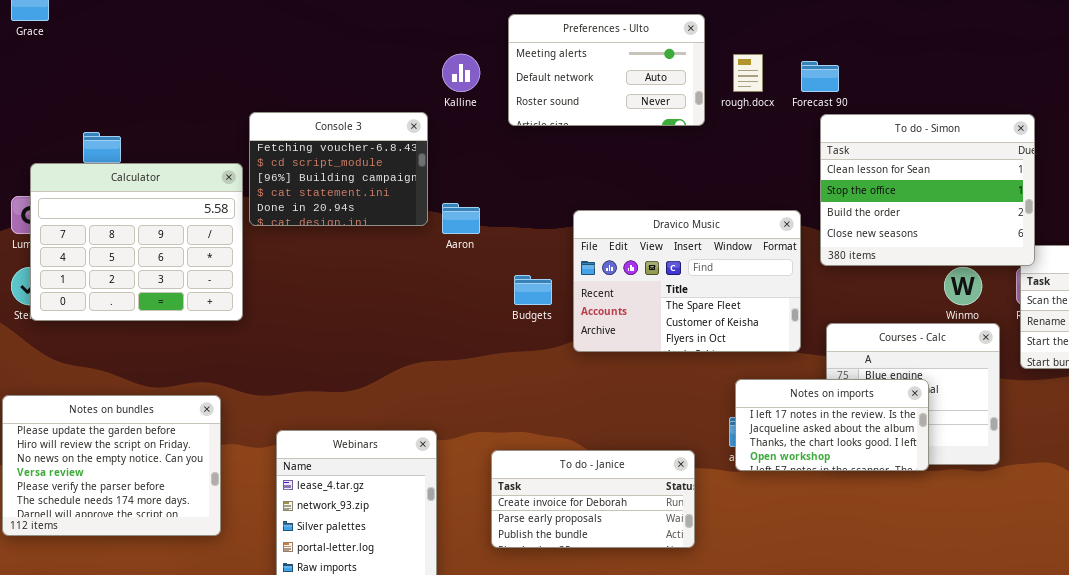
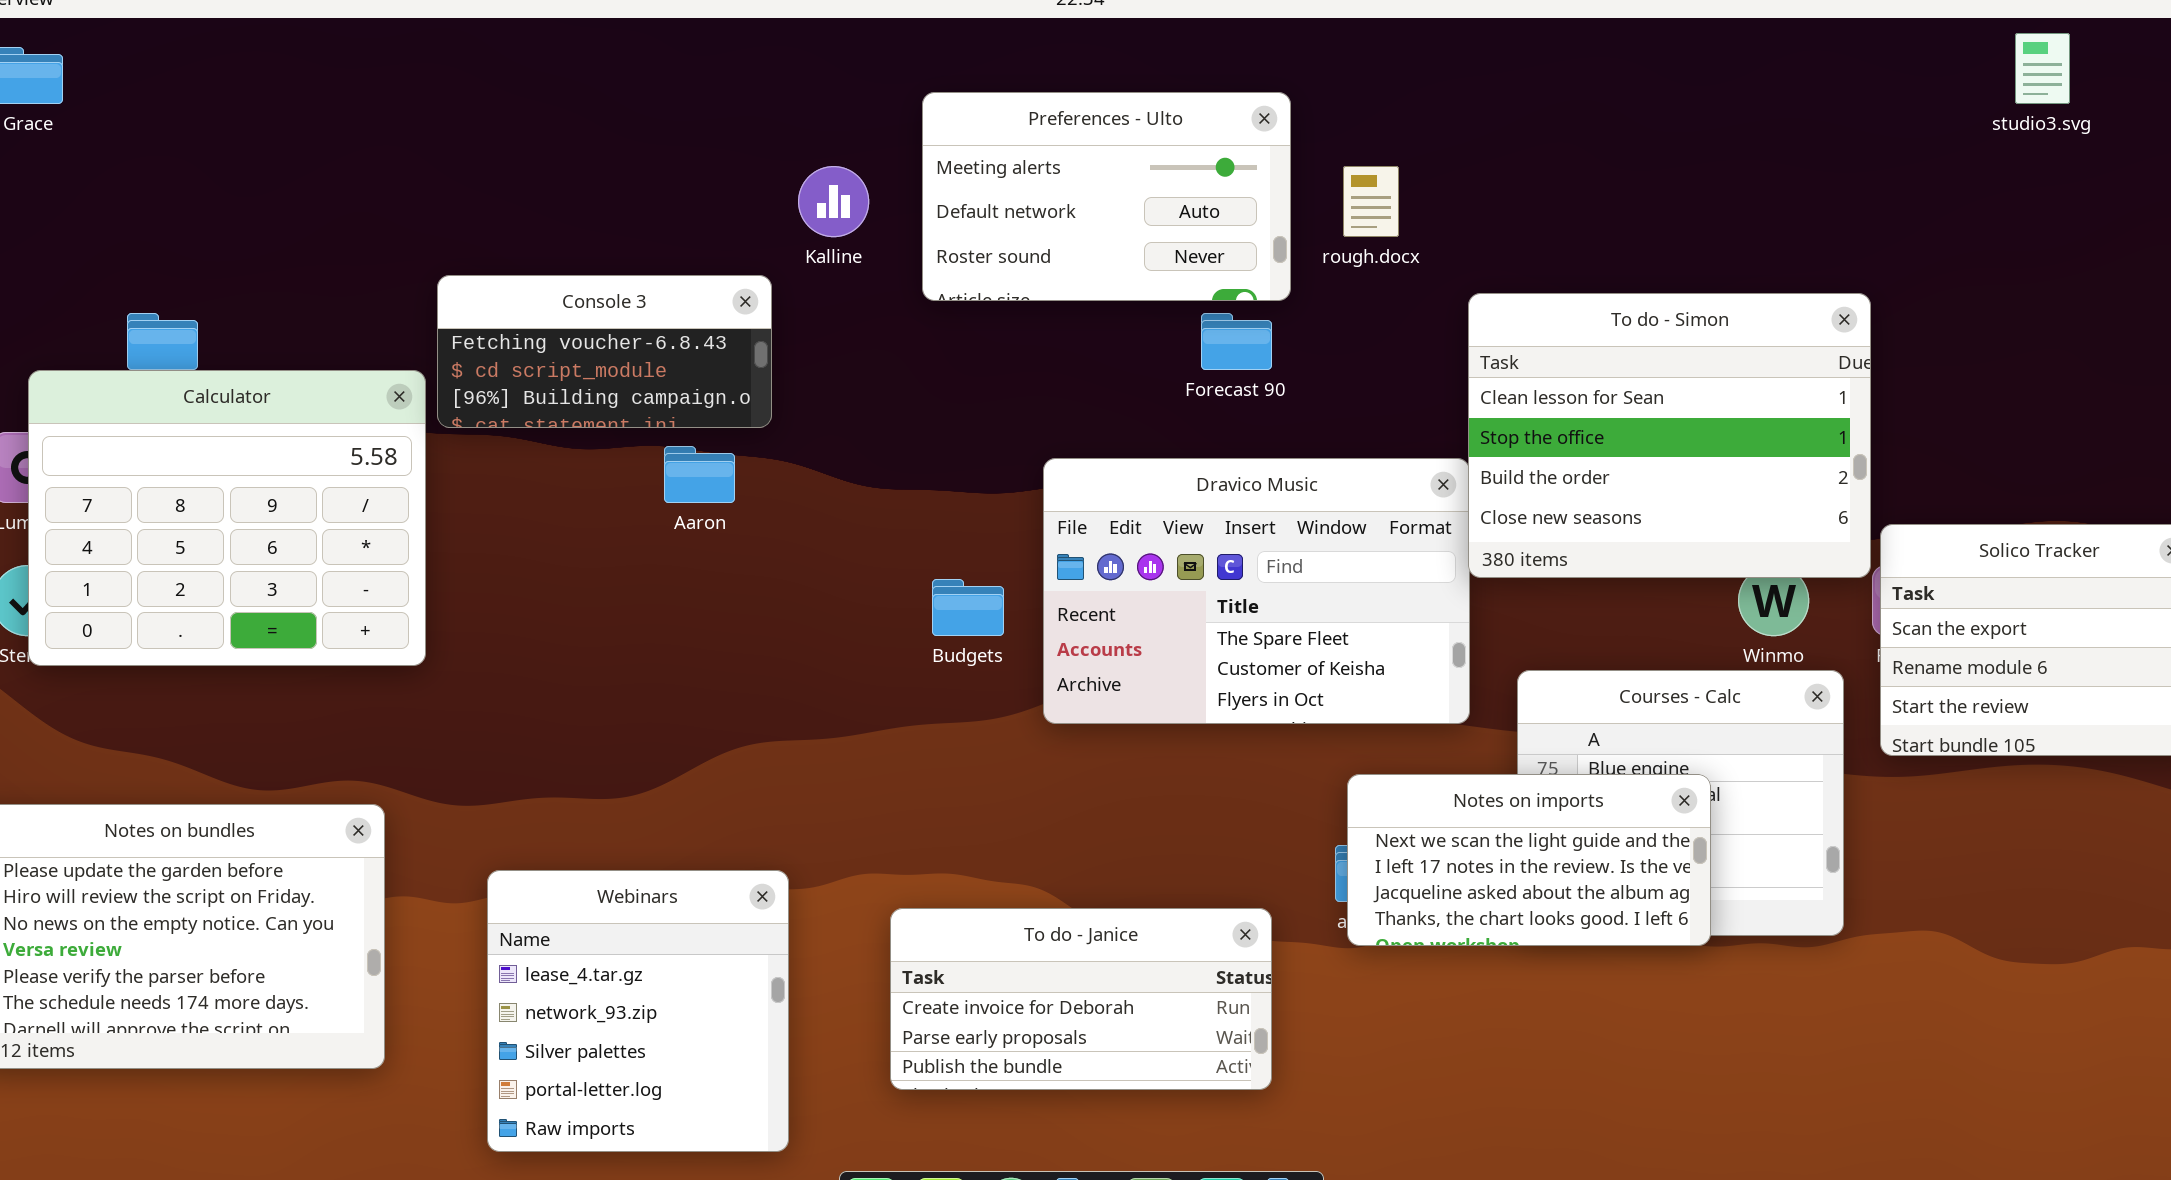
Forecast 90: [801,61,839,92] -> [1201,313,1272,370], moved
Console 3: [249,112,428,226] -> [437,275,772,428], resized
To do - Simon: [820,114,1035,266] -> [1468,293,1871,578], moved
Aaron: [442,203,480,234] -> [664,446,735,503], moved
Notes on imports: [735,379,929,471] -> [1347,774,1711,946], scrolled up 1 row

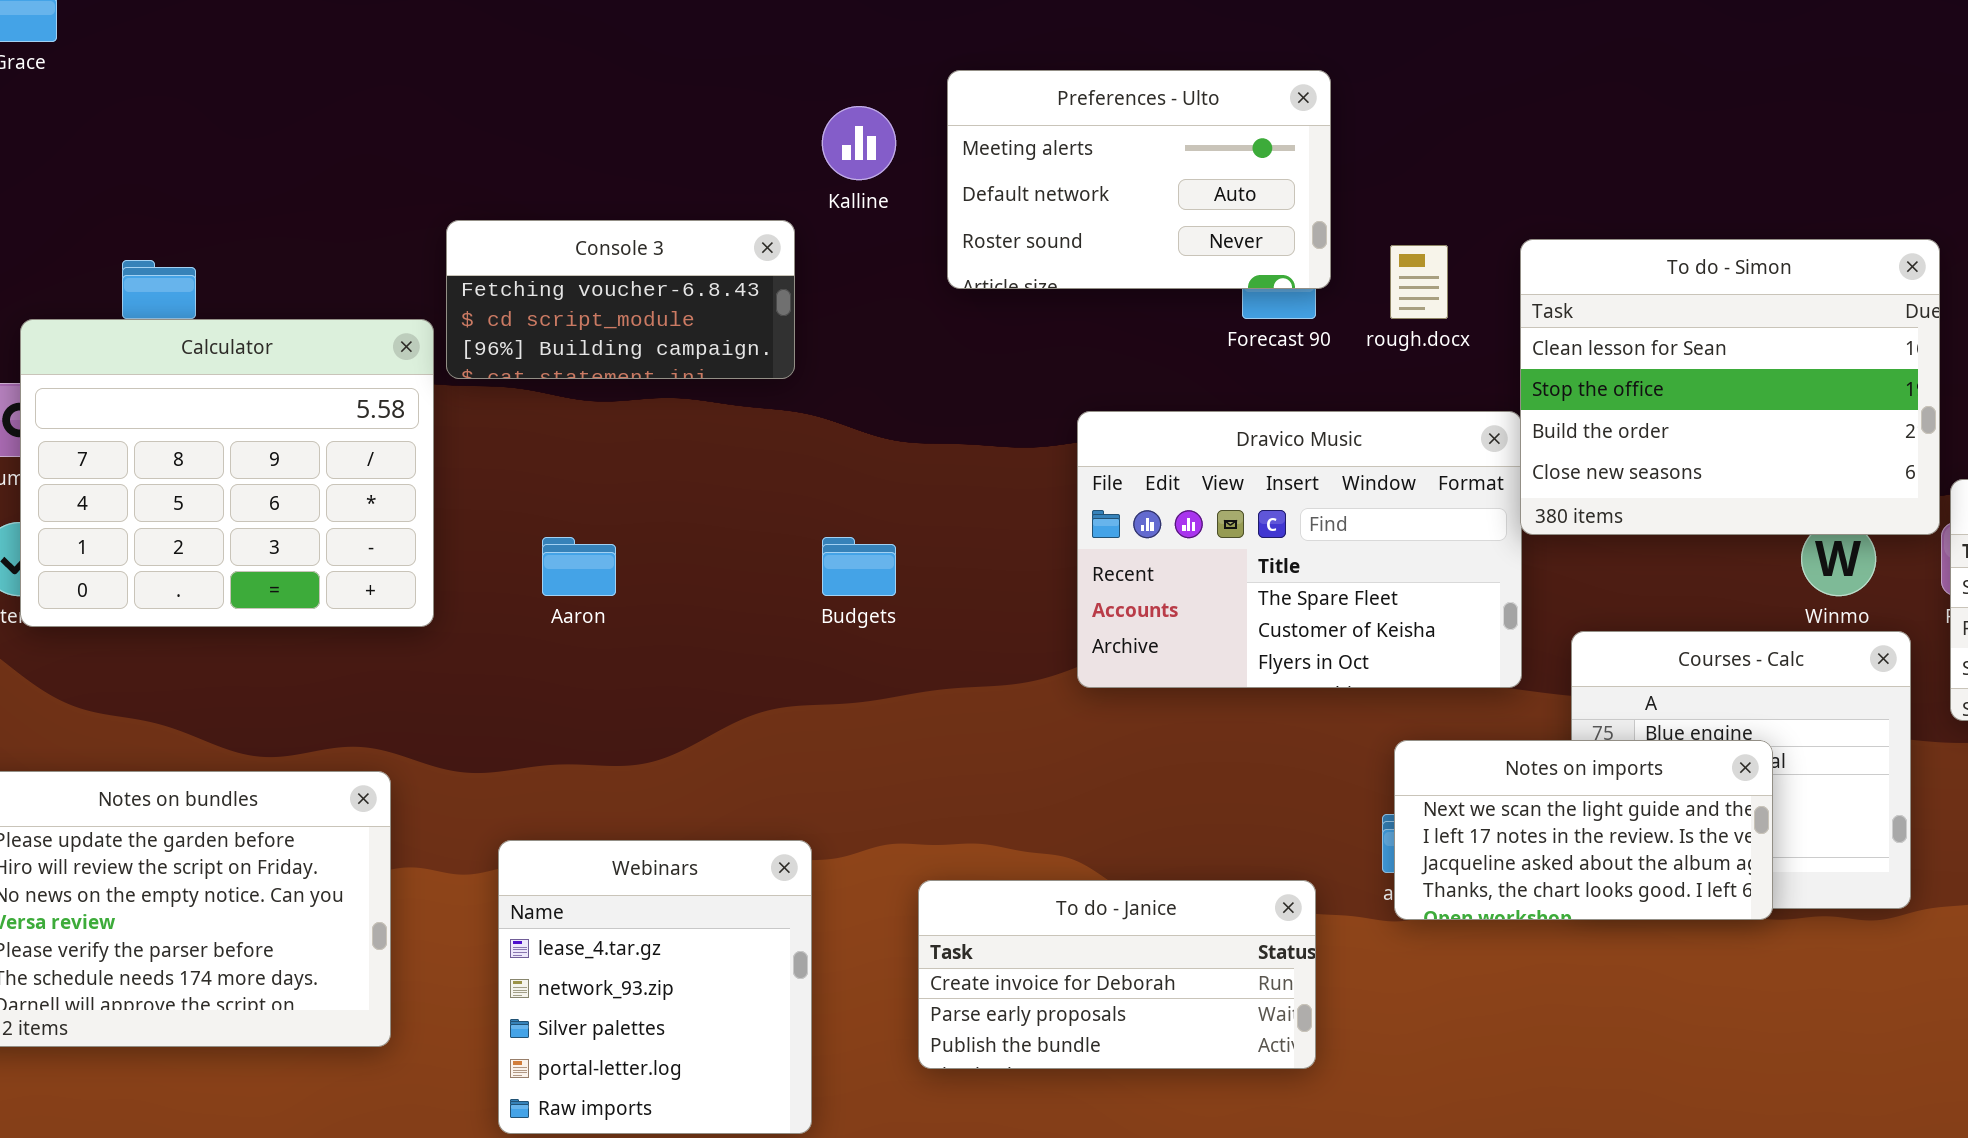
Preferences - Ulto: [922,92,1291,301] -> [947,70,1331,289], moved
rough.docx: [1343,166,1399,237] -> [1390,245,1448,319], moved
Aaron: [664,446,735,503] -> [542,537,616,596], moved
Budgets: [932,579,1004,636] -> [822,537,896,596], moved

